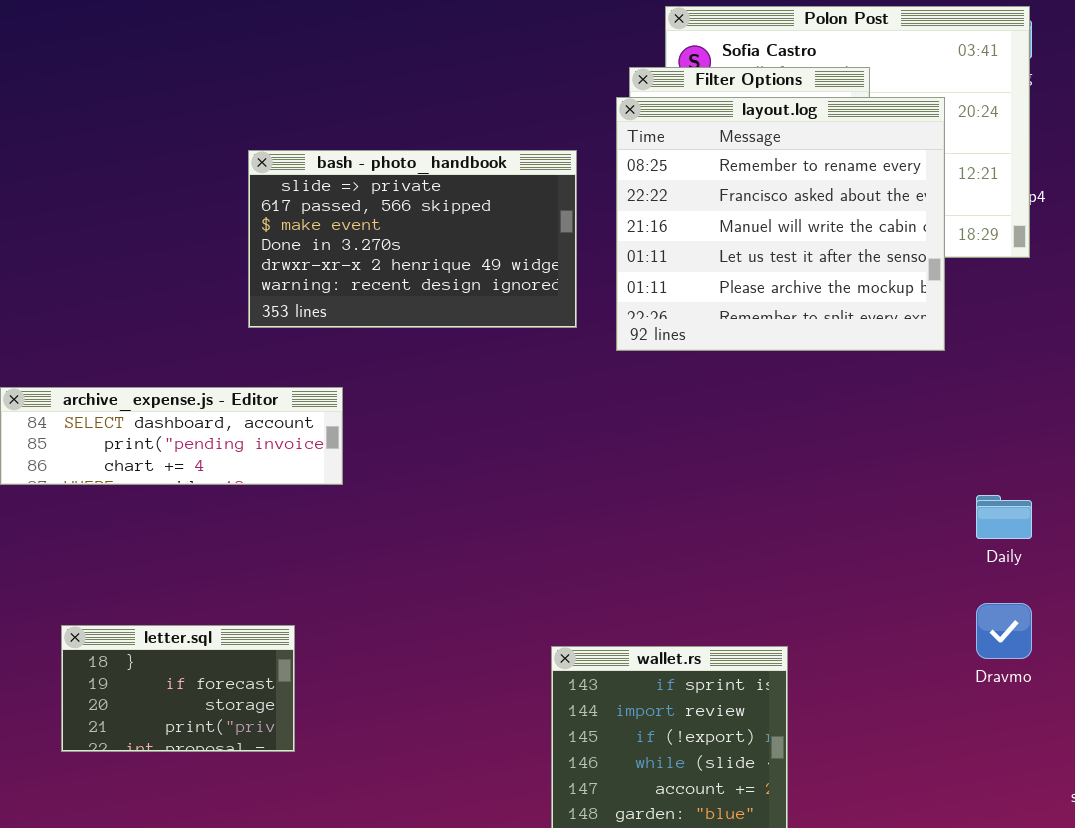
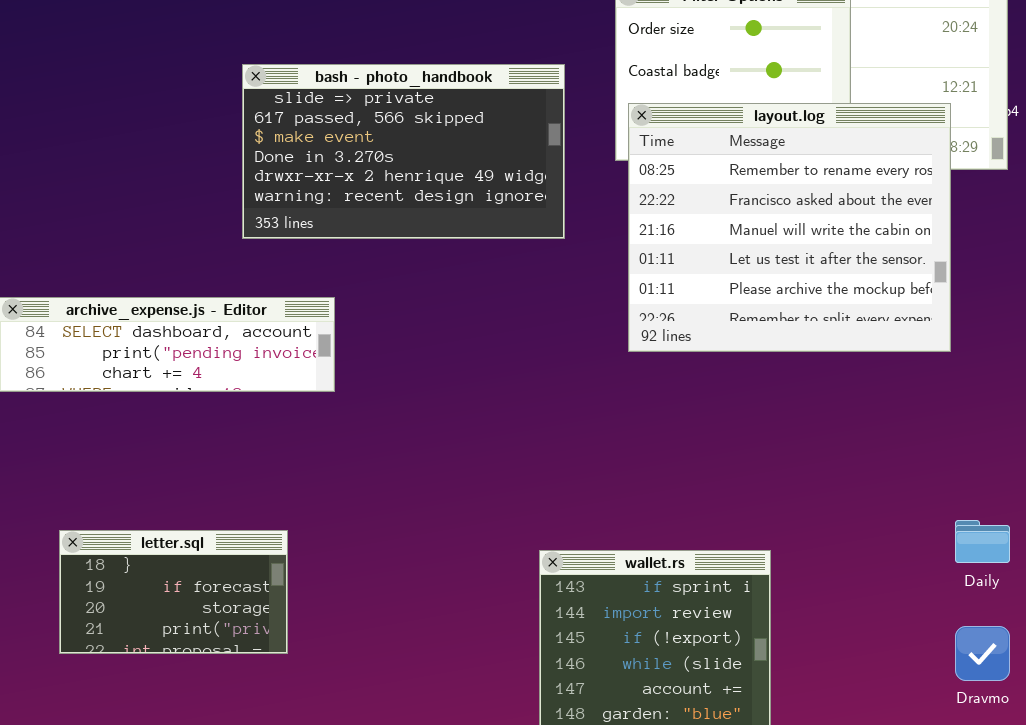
layout.log: [616,97,945,351] -> [628,103,951,352], moved
Daily: [976,495,1032,539] -> [955,520,1010,563], moved
Dravmo: [976,603,1032,659] -> [955,626,1010,681], moved

